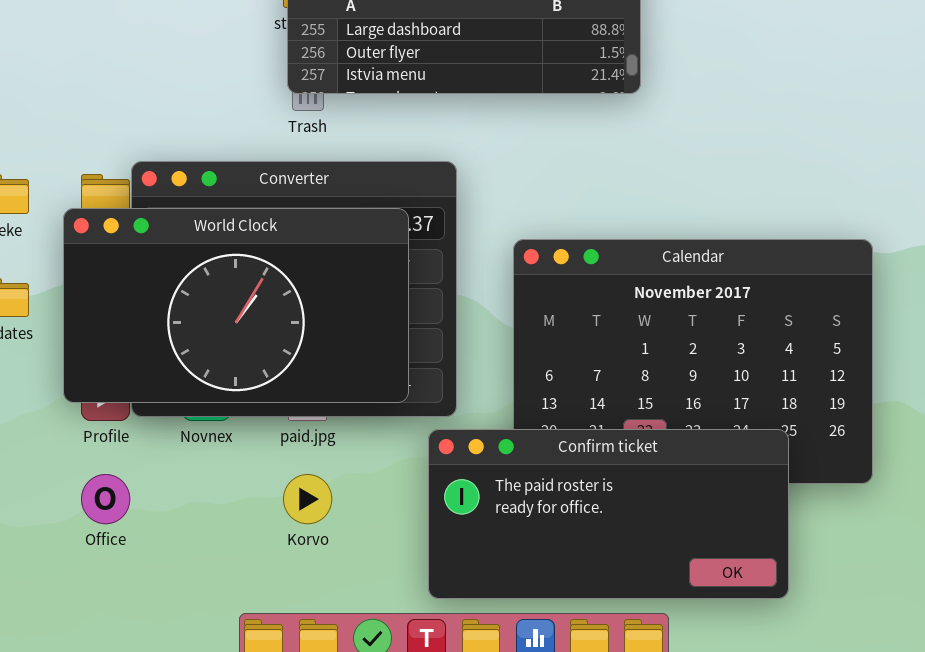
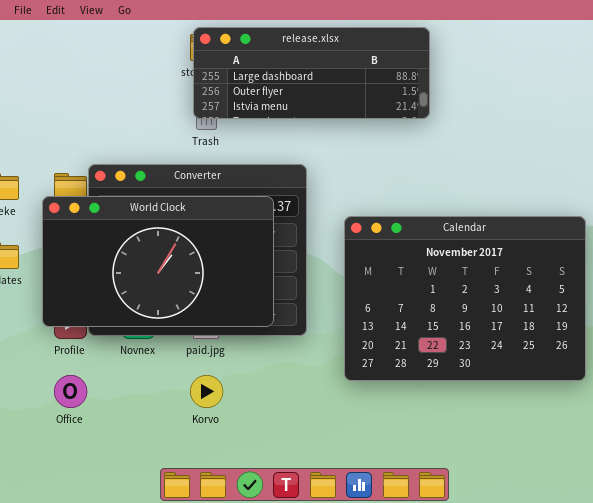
Confirm ticket: [428,429,789,599] -> none, closed

